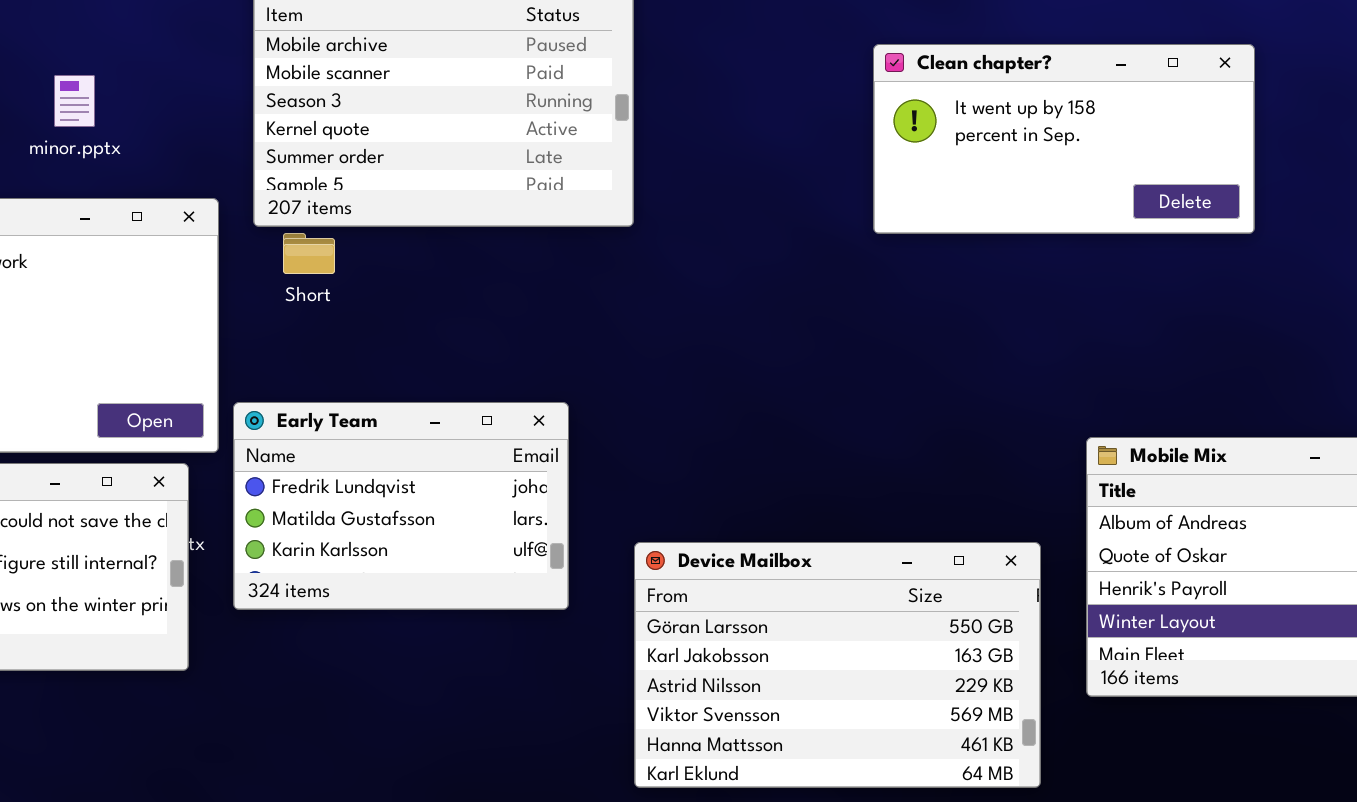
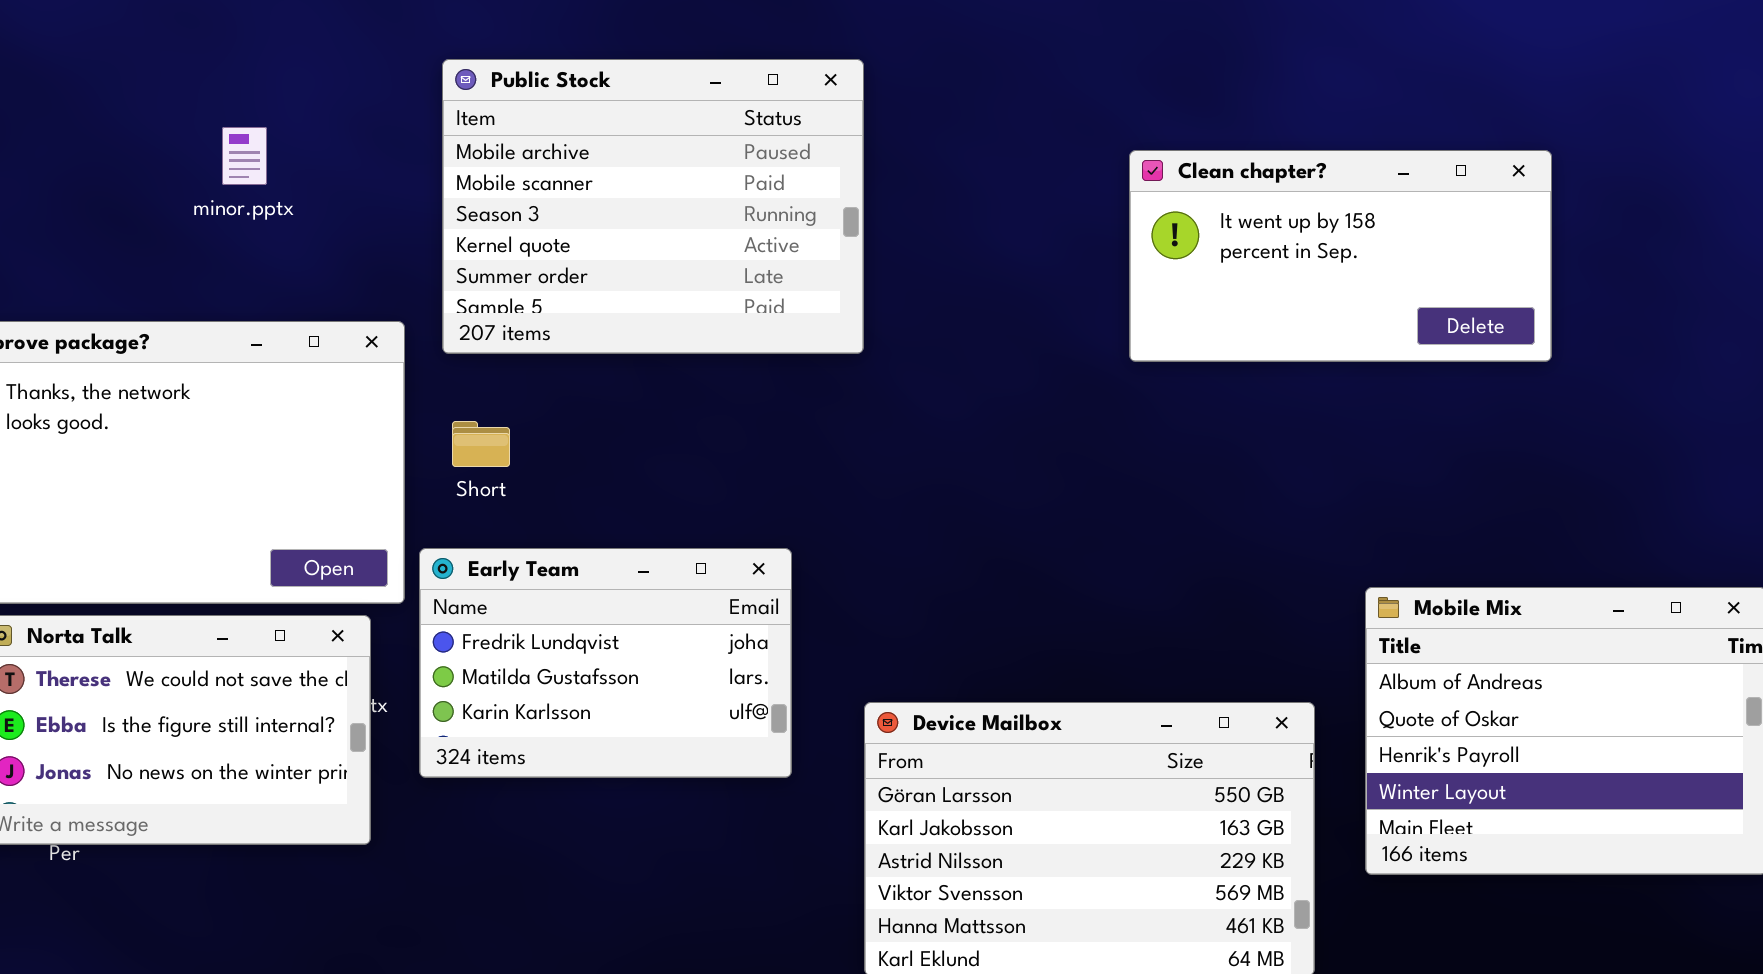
minor.pptx: [54,75,95,127] -> [222,127,267,185], moved
Short: [283,233,335,274] -> [452,421,510,467], moved

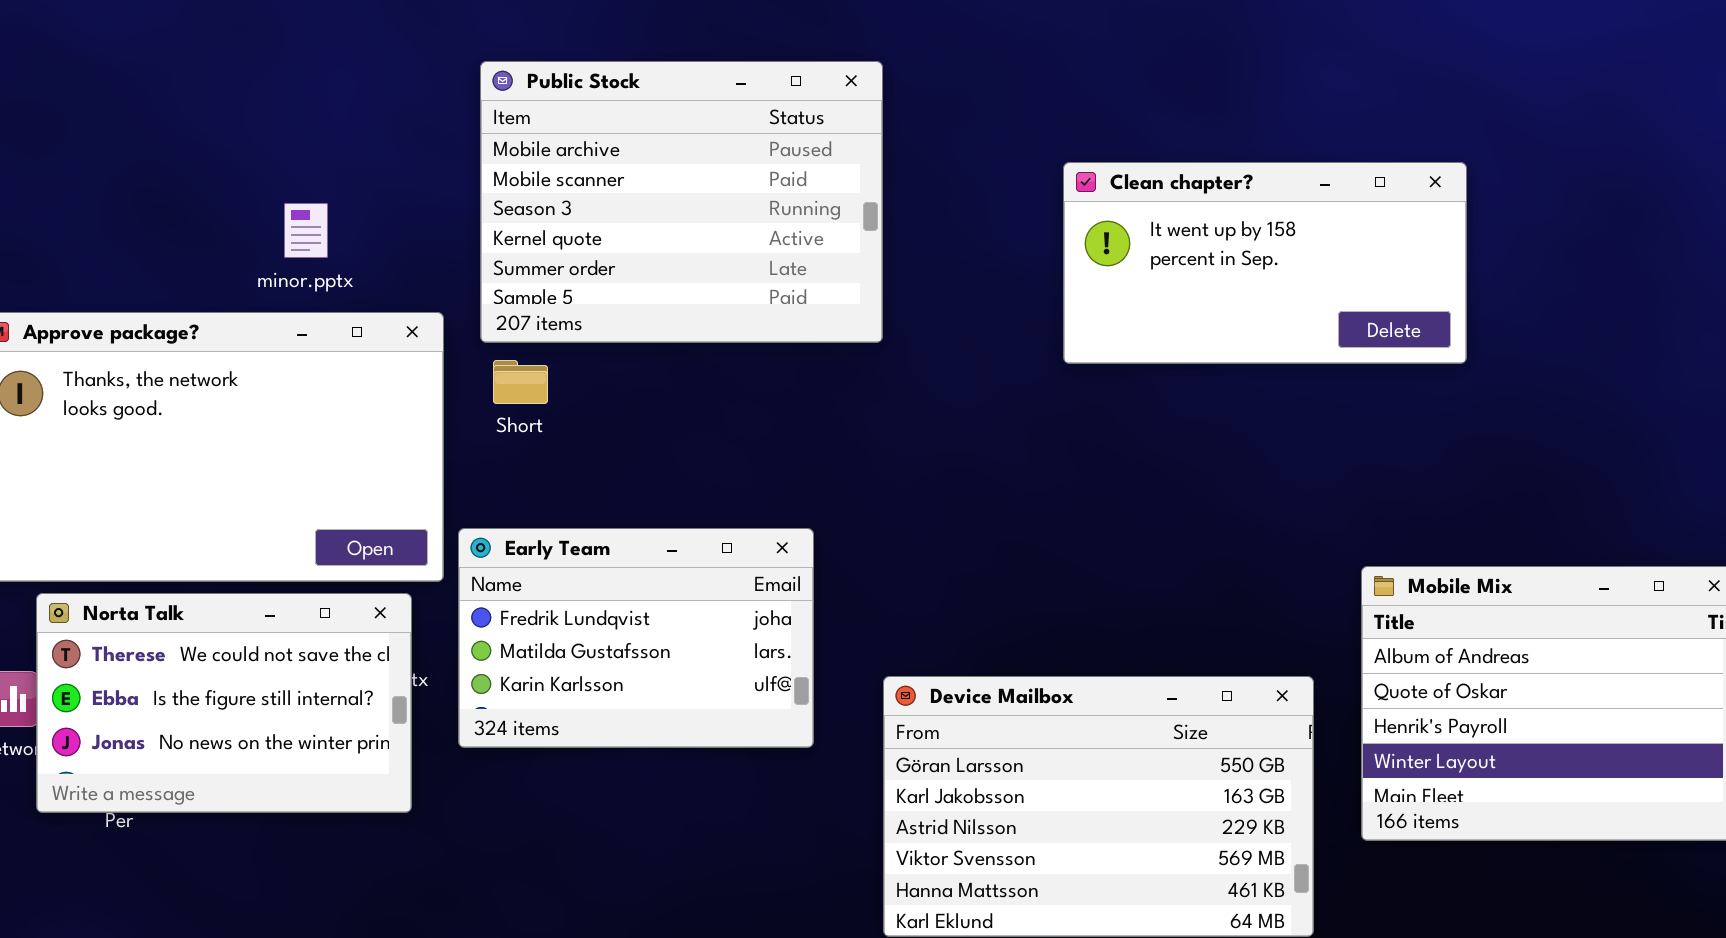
minor.pptx: [222,127,267,185] -> [284,203,328,258], moved
Clean chapter?: [1129,150,1552,362] -> [1063,162,1467,364], moved
Short: [452,421,510,467] -> [493,360,548,404], moved

